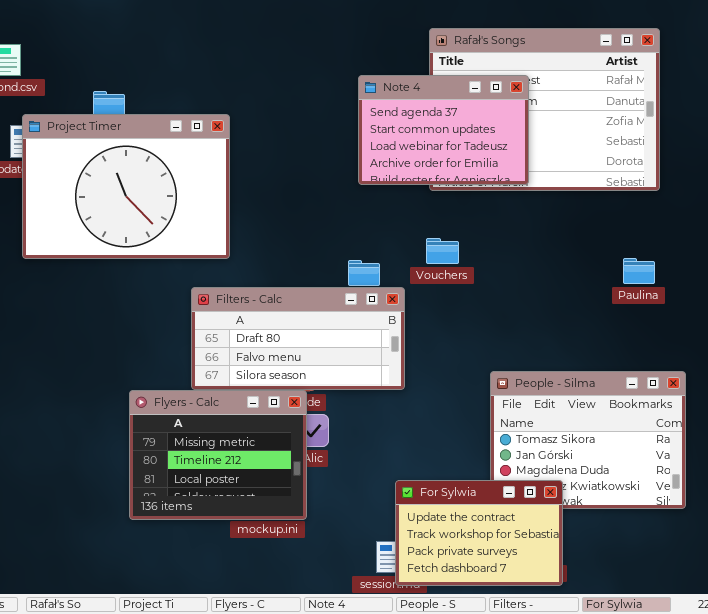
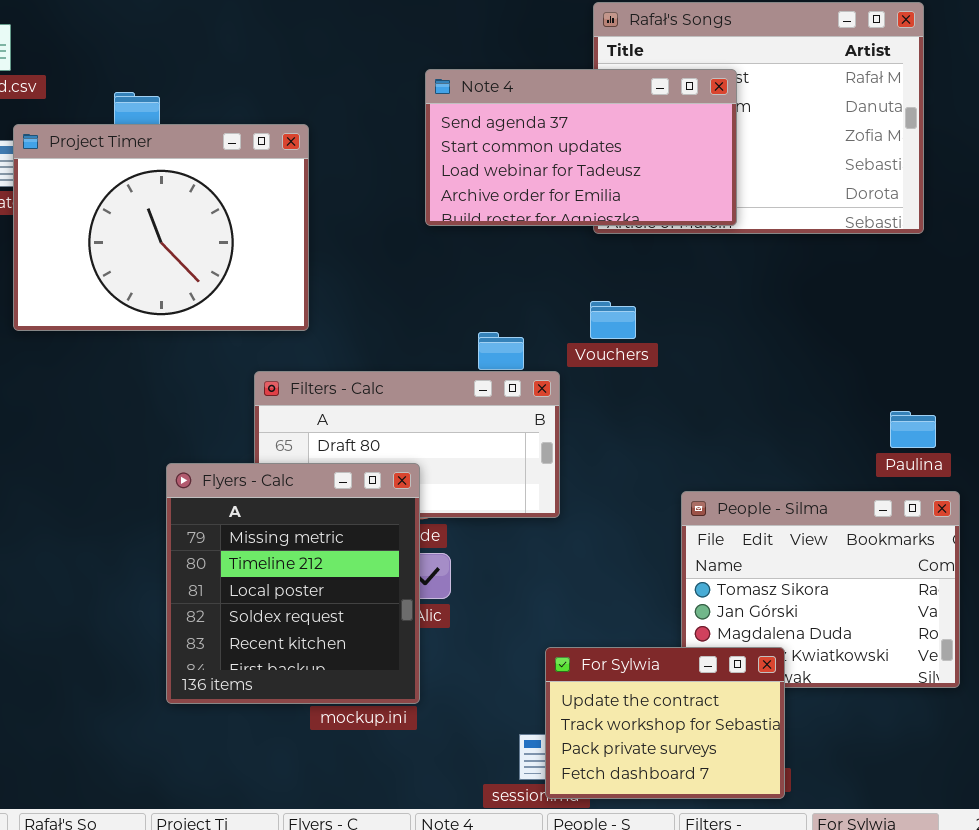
Note 4: [358,75,529,185] -> [425,69,737,226], resized
Paulina: [623,258,655,284] -> [890,411,936,448], moved
Flyers - Calc: [129,390,307,520] -> [166,463,420,704], resized

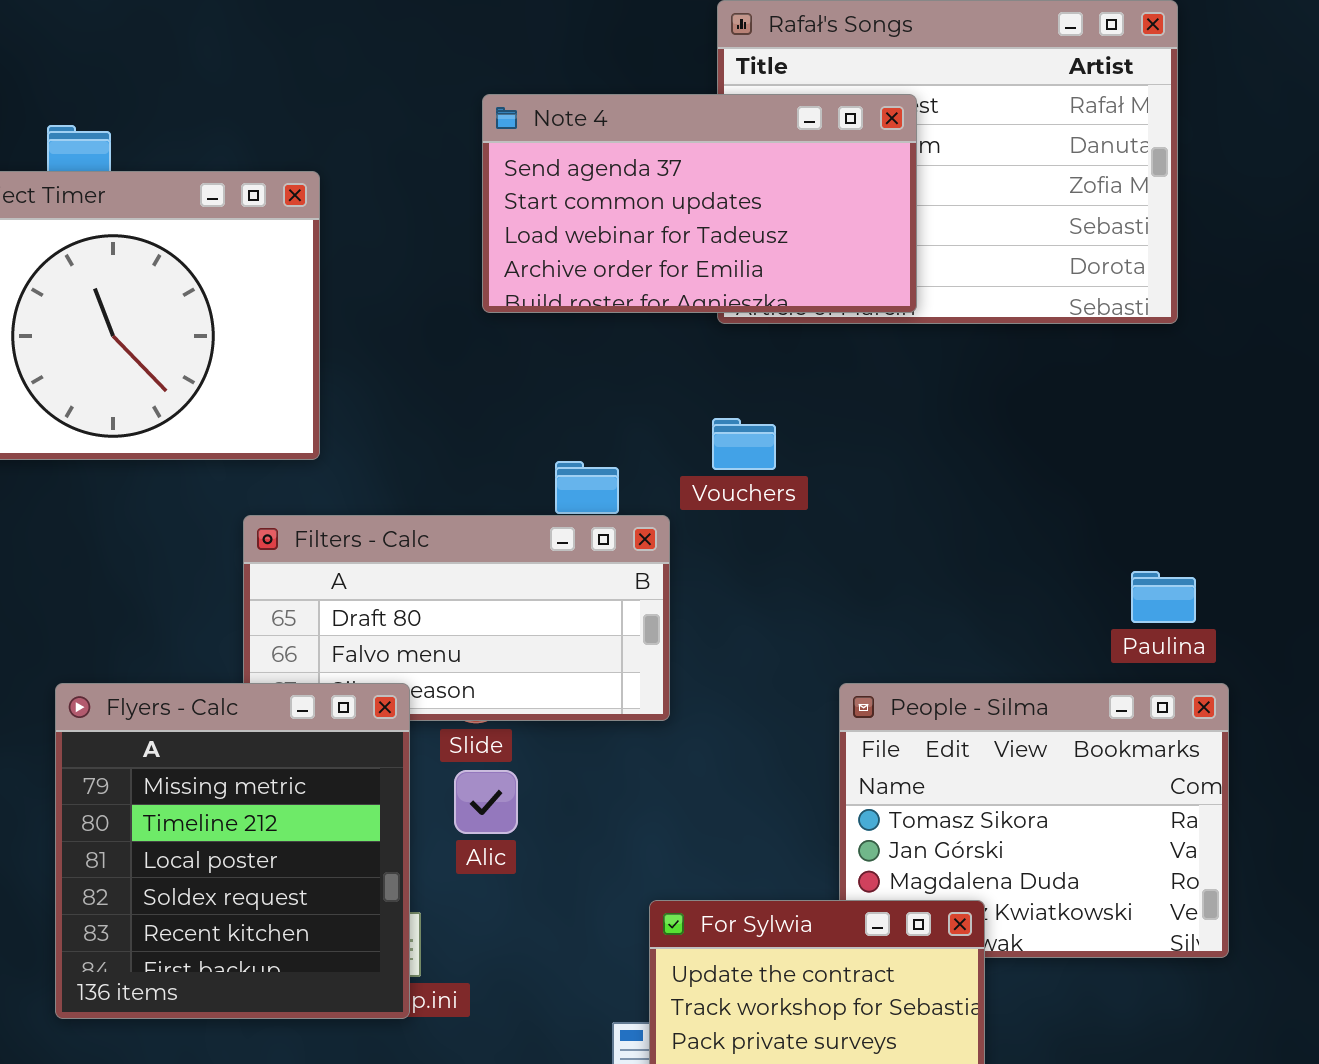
Flyers - Calc: [166,463,420,704] -> [55,683,410,1019], moved

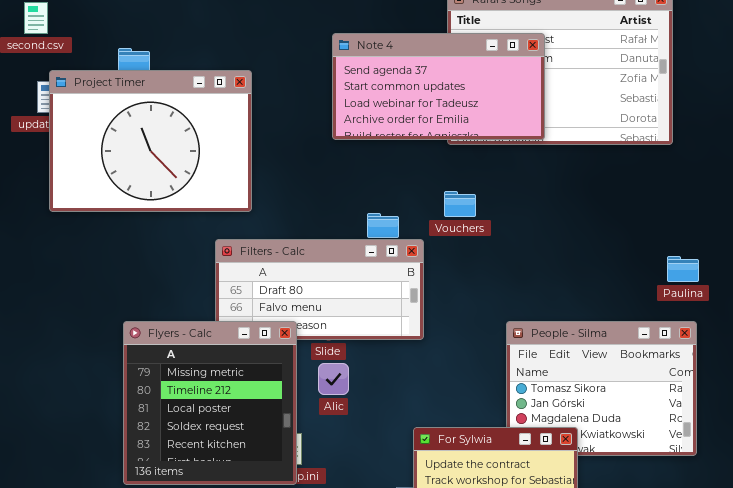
Paulina: [1131,571,1196,623] -> [667,256,699,282], moved

